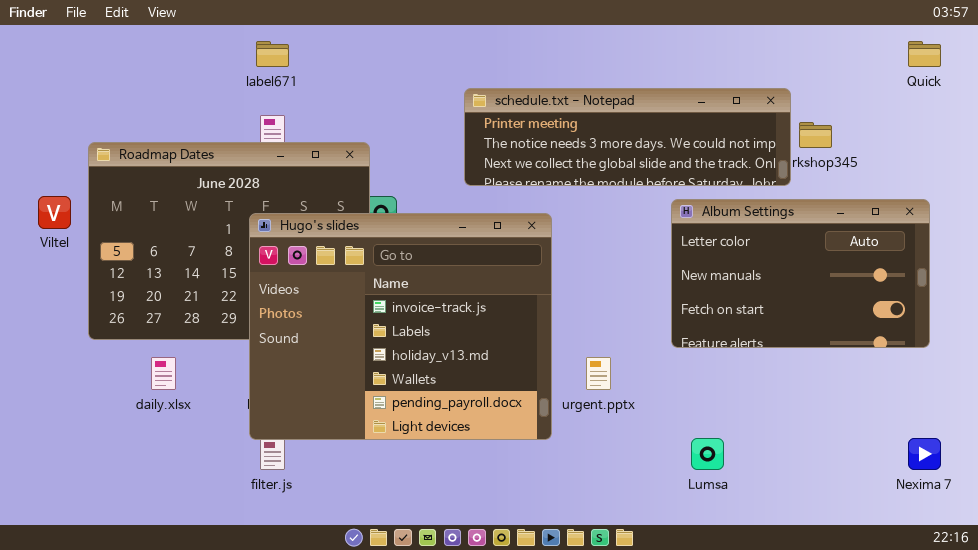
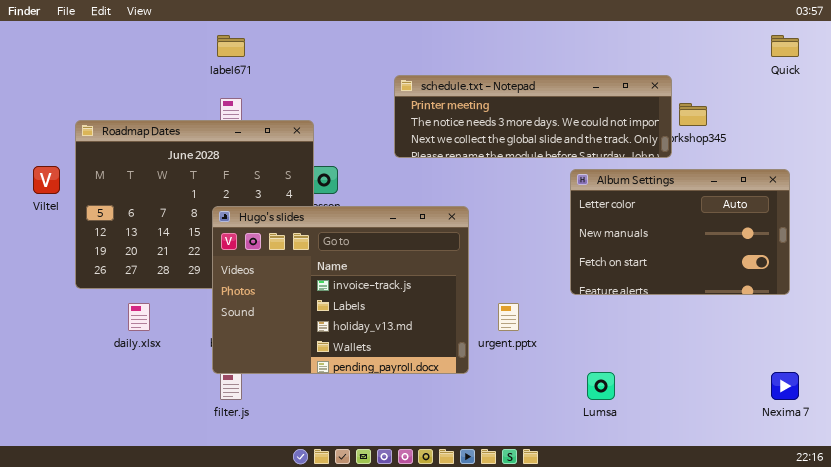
Hugo's slides: [249,213,552,440] -> [212,206,469,374], resized

